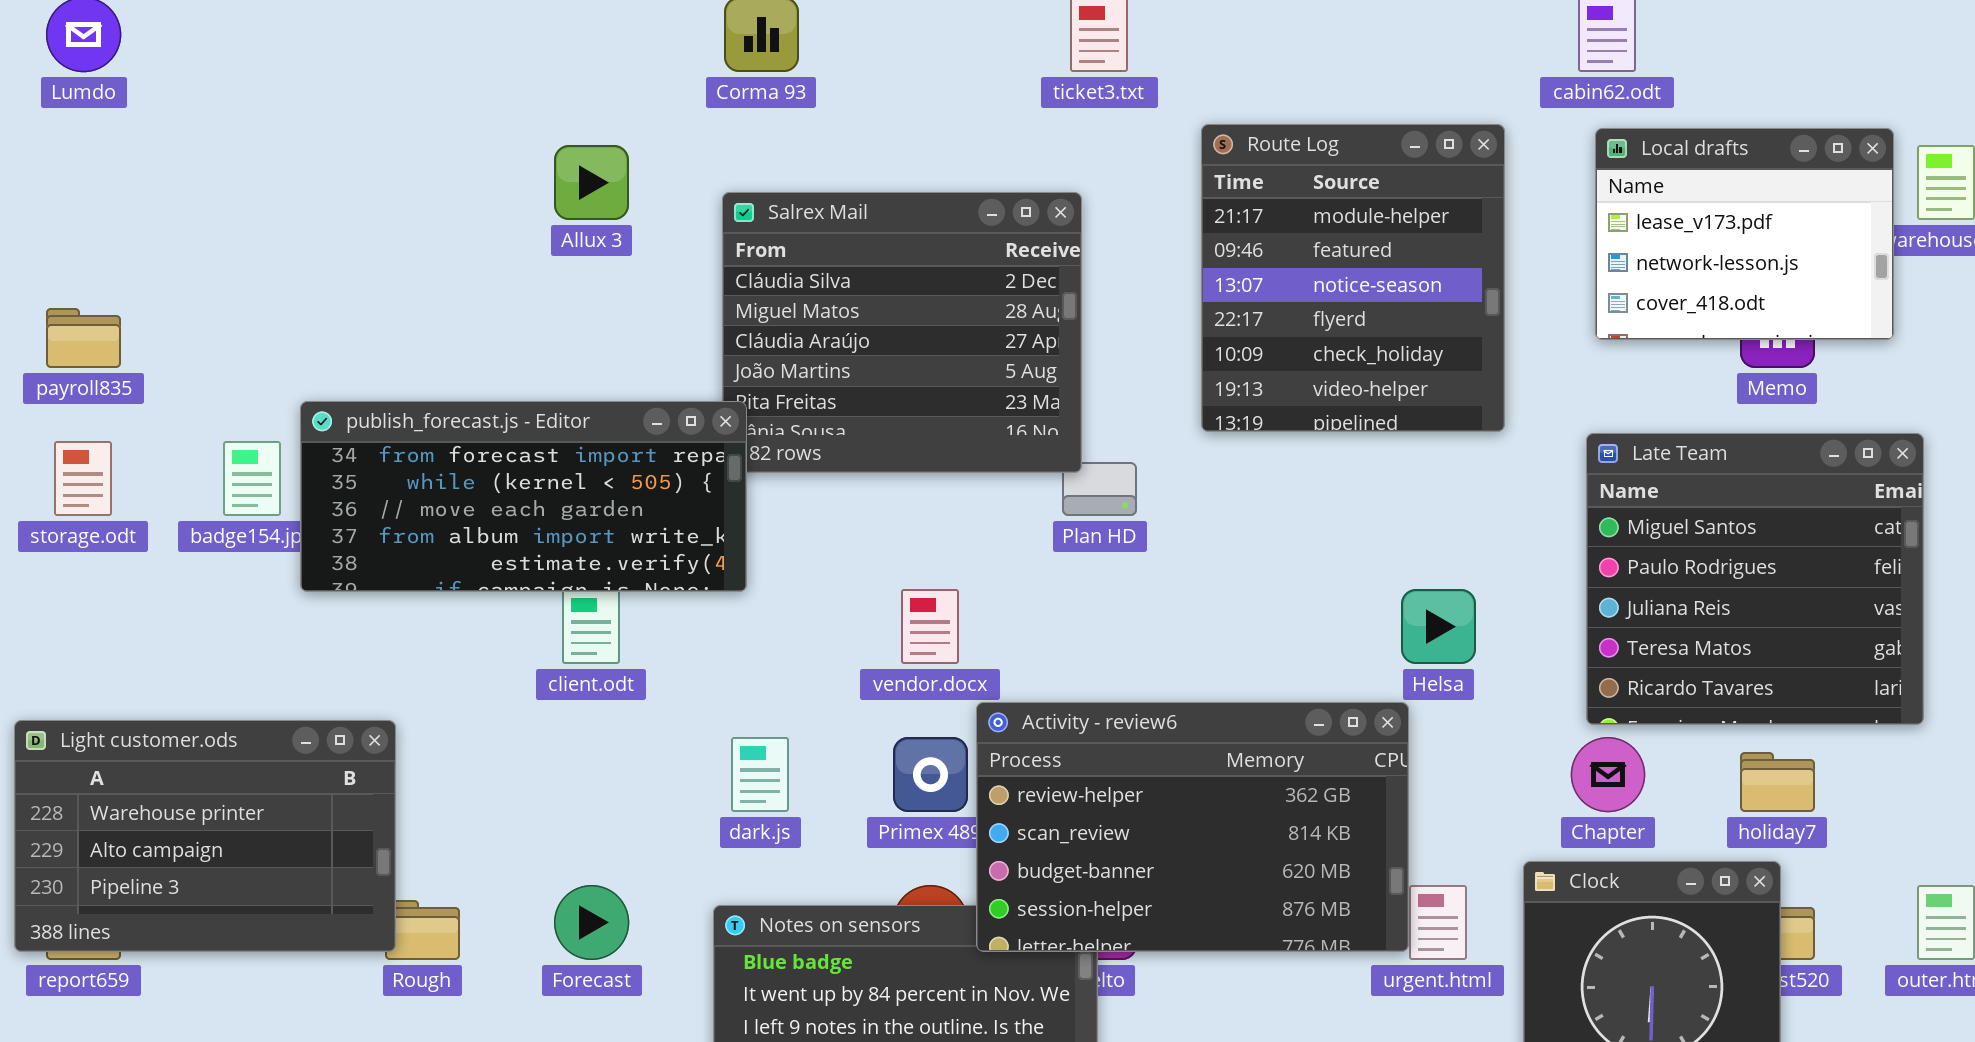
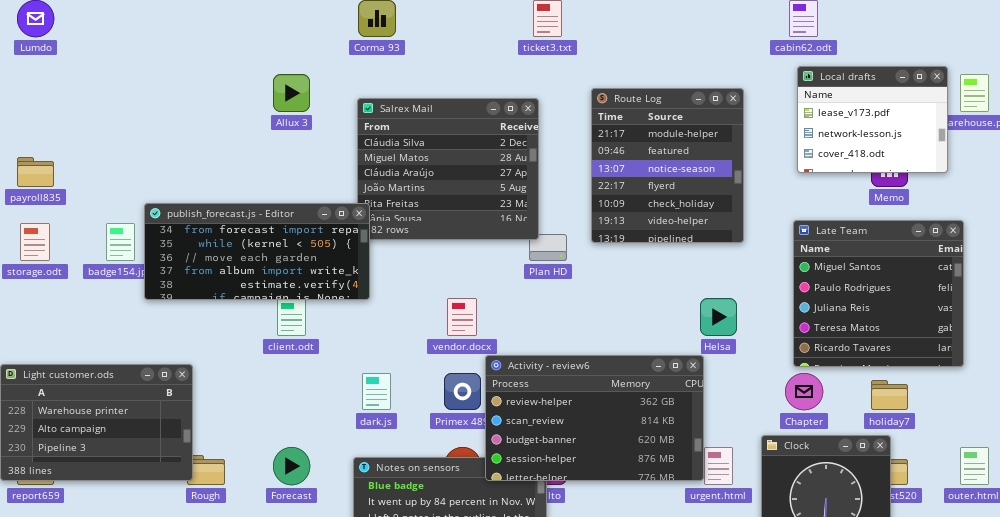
Route Log: [1201,124,1505,432] -> [591,88,744,243], moved

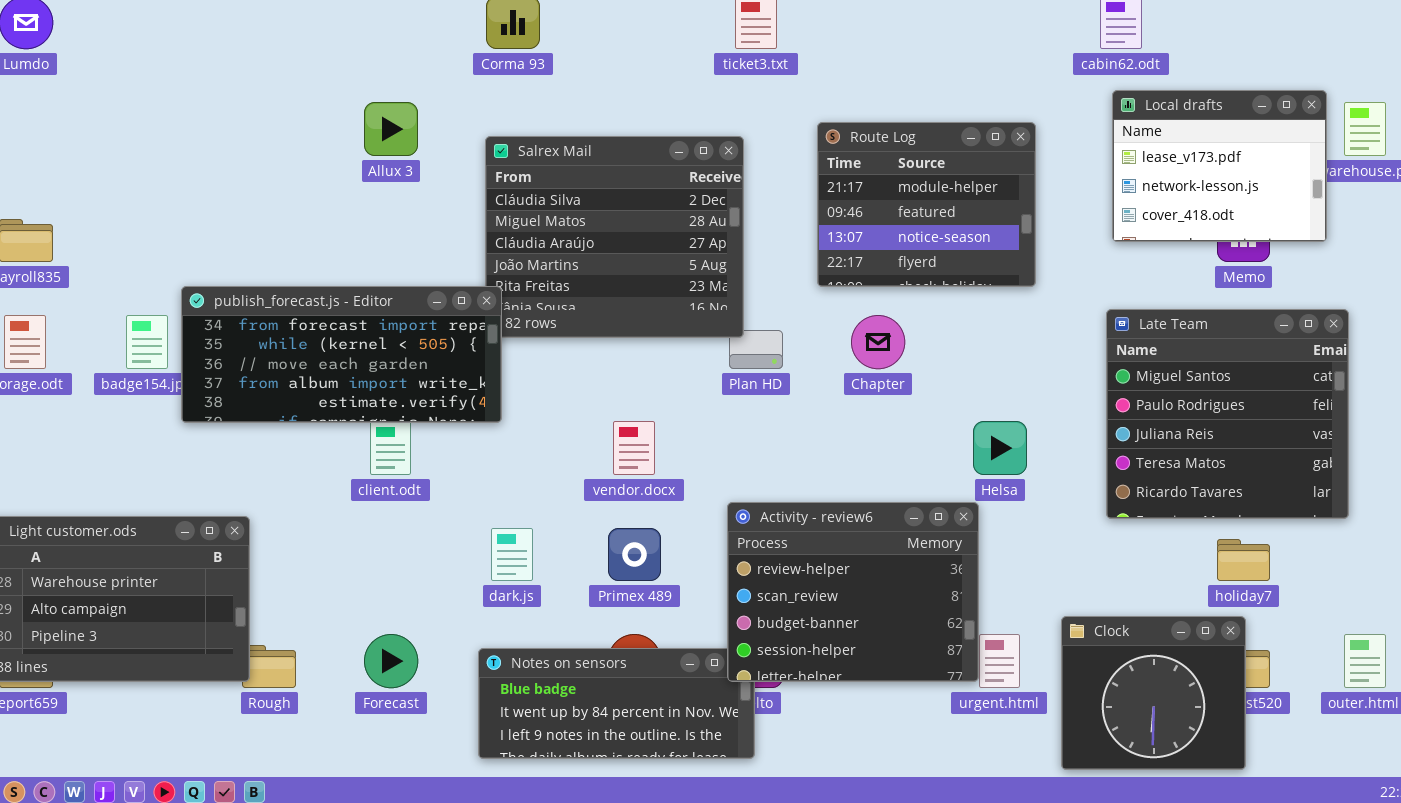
Route Log: [591,88,744,243] -> [817,122,1036,287], resized
Activity - review6: [485,355,704,481] -> [727,502,979,682], resized
Chapter: [785,373,823,410] -> [851,315,905,369], moved

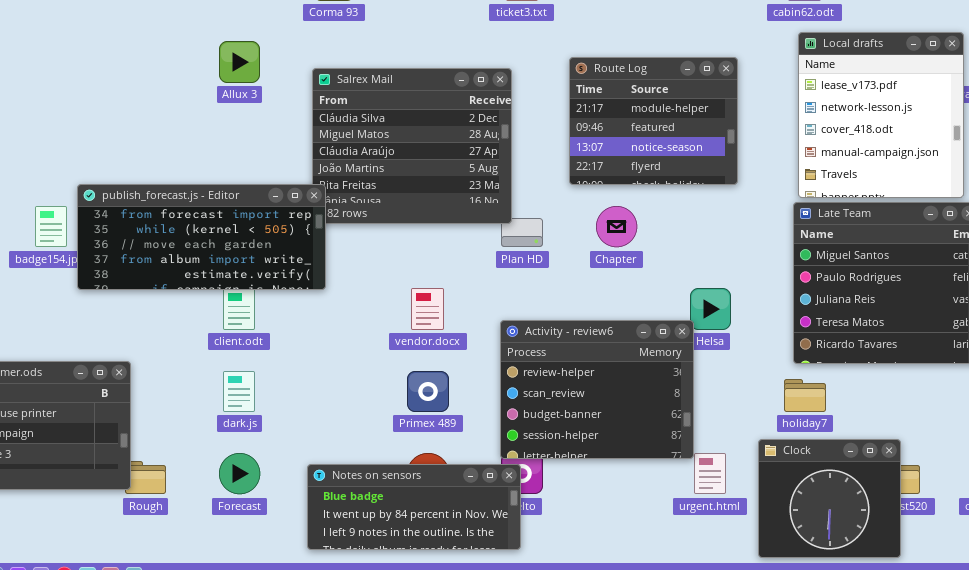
Local drafts: [1112,90,1327,242] -> [798,32,964,198], resized
Activity - review6: [727,502,979,682] -> [500,320,694,459], moved
dark.js: [491,528,533,581] -> [223,371,255,412], moved
holiday7: [1217,539,1270,581] -> [784,379,826,412], moved

